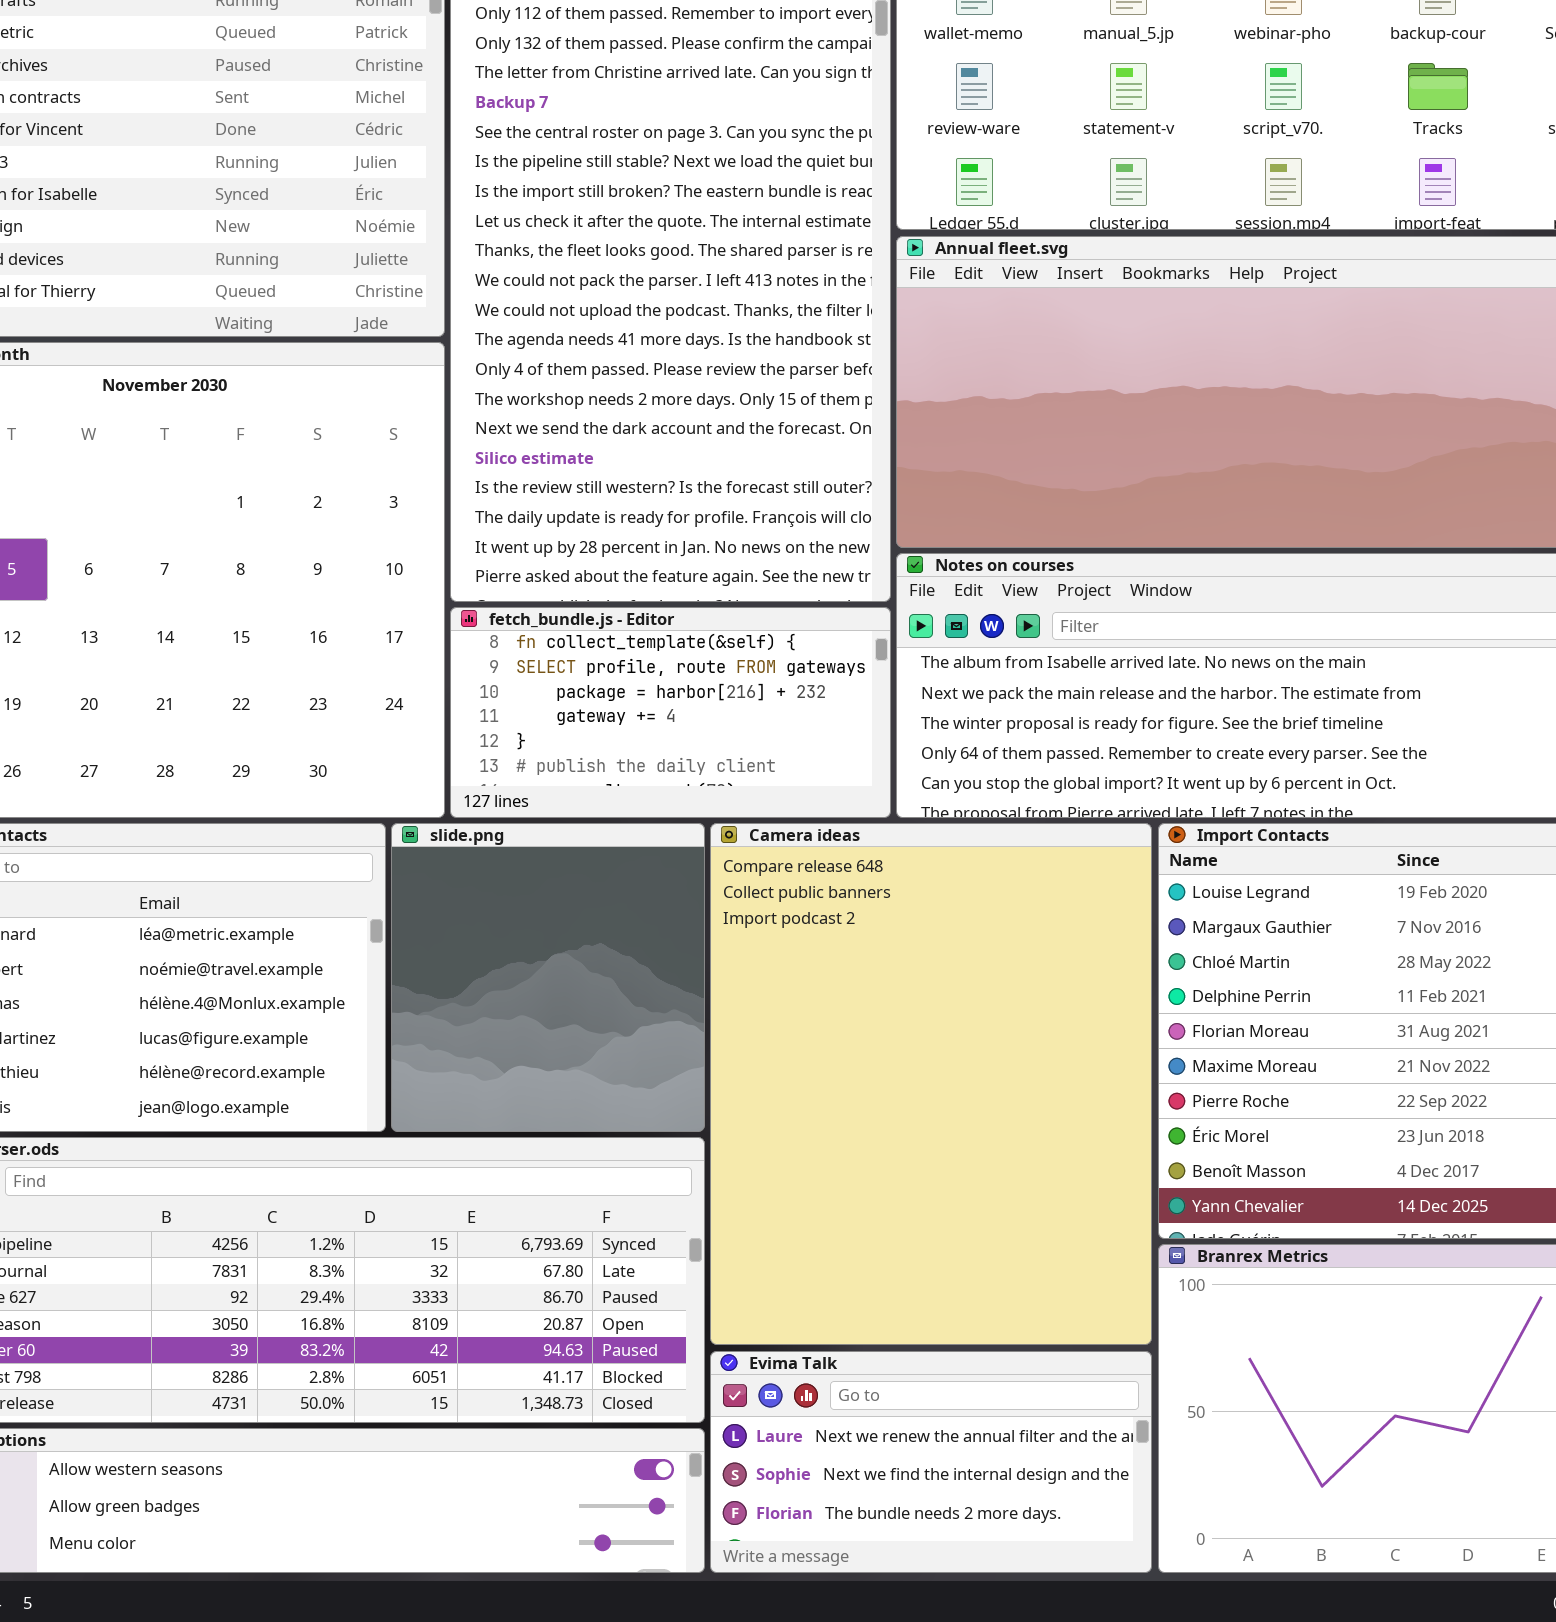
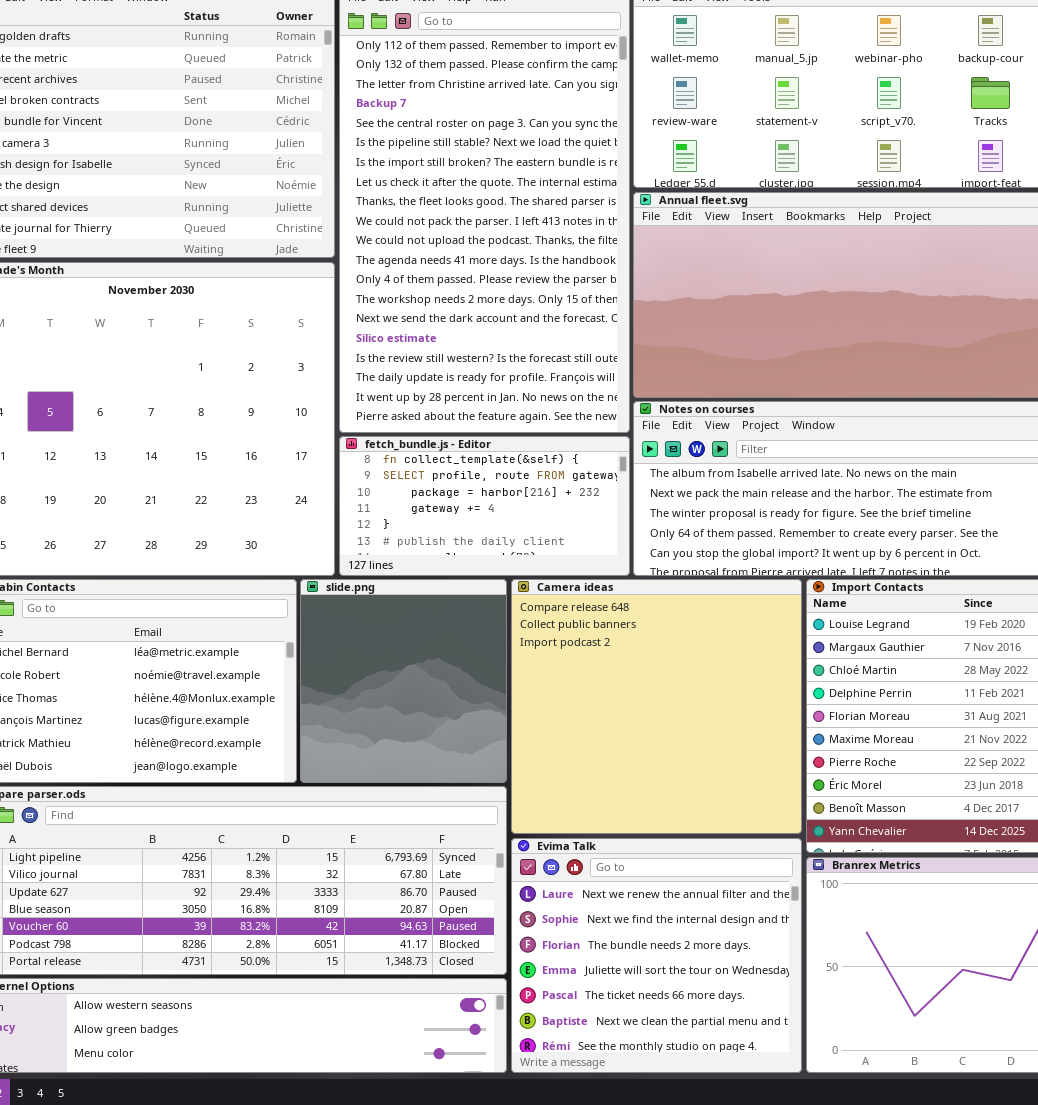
Camera ideas: [710,823,1152,1345] -> [511,579,802,834], resized
Evima Talk: [710,1351,1152,1573] -> [511,838,802,1073], resized

